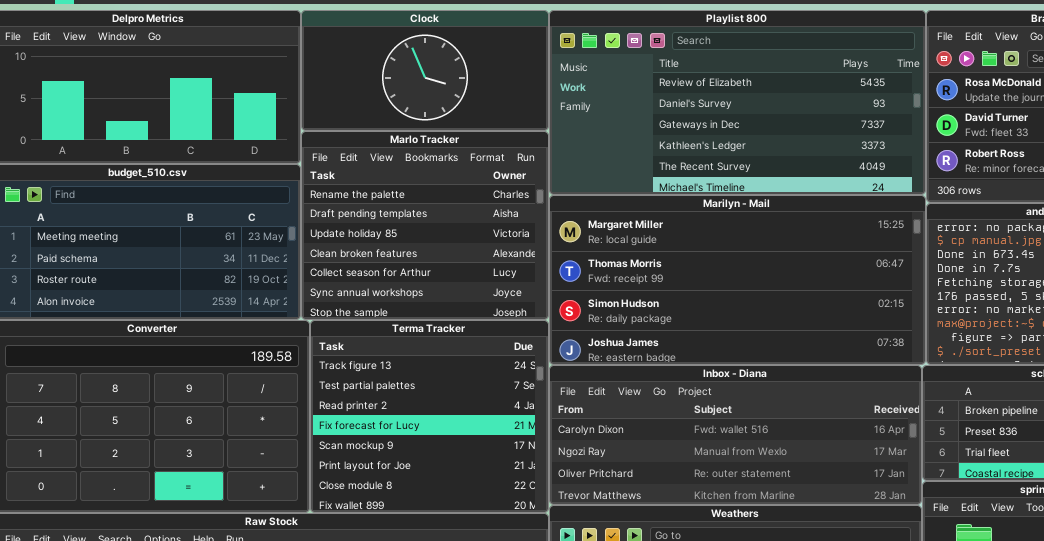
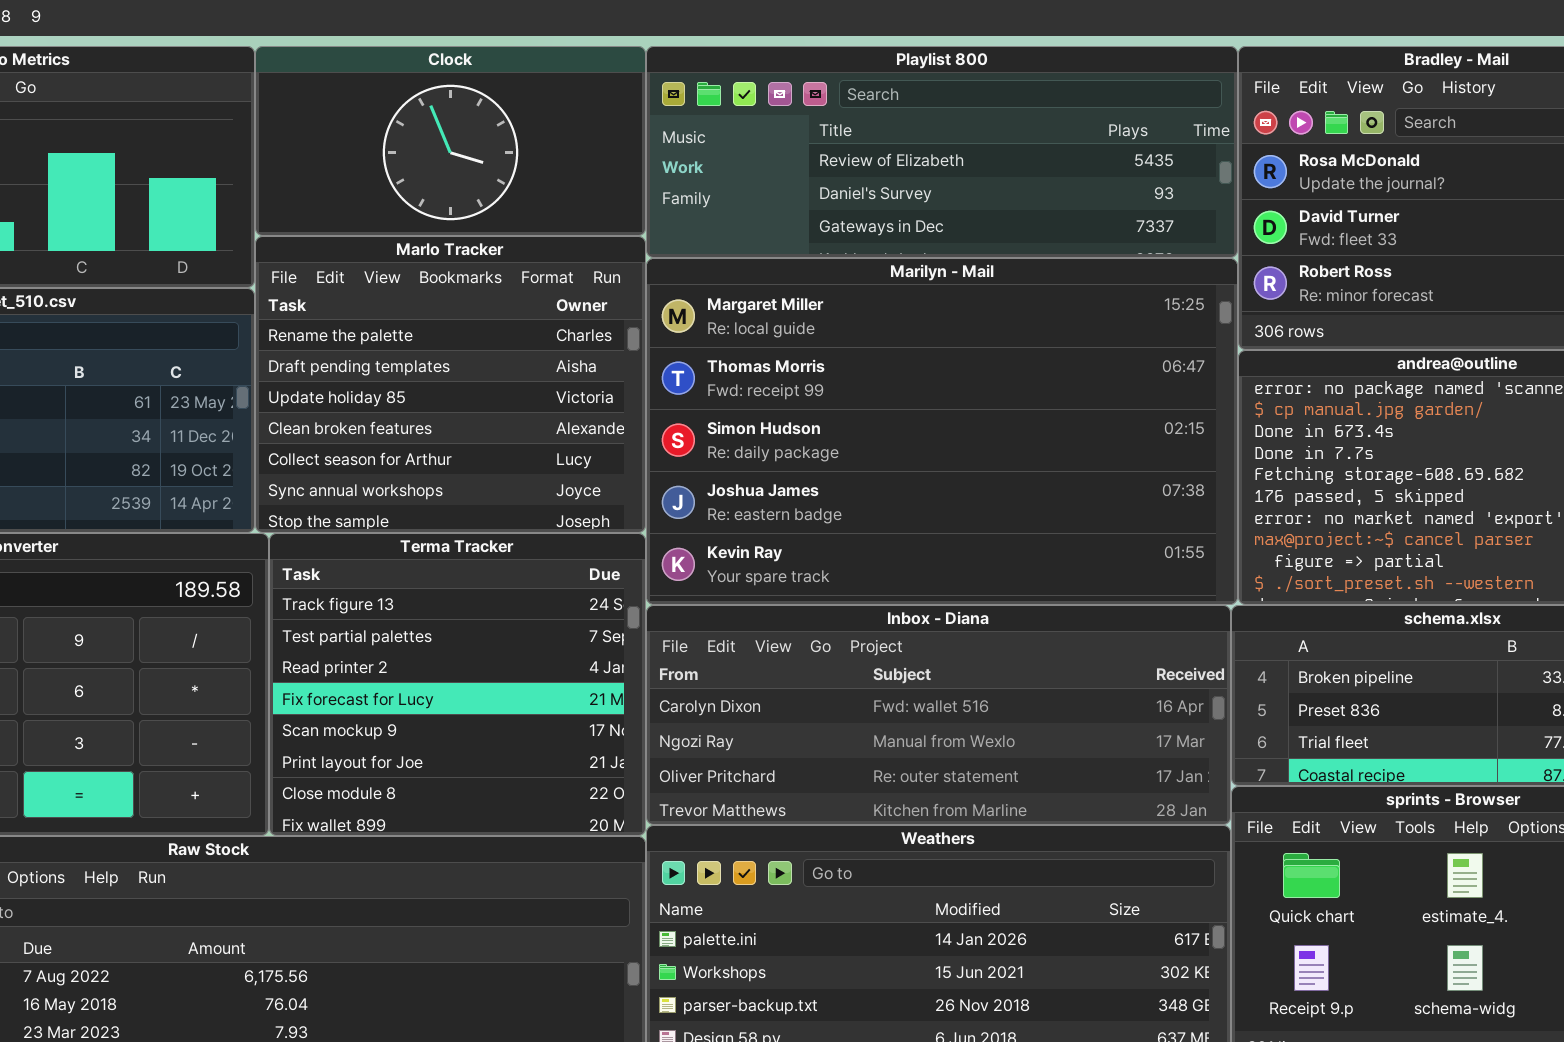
Playlist 800: [549,10,926,195] -> [646,46,1238,258], resized
Marilyn - Mail: [549,195,926,365] -> [646,258,1238,605], resized

